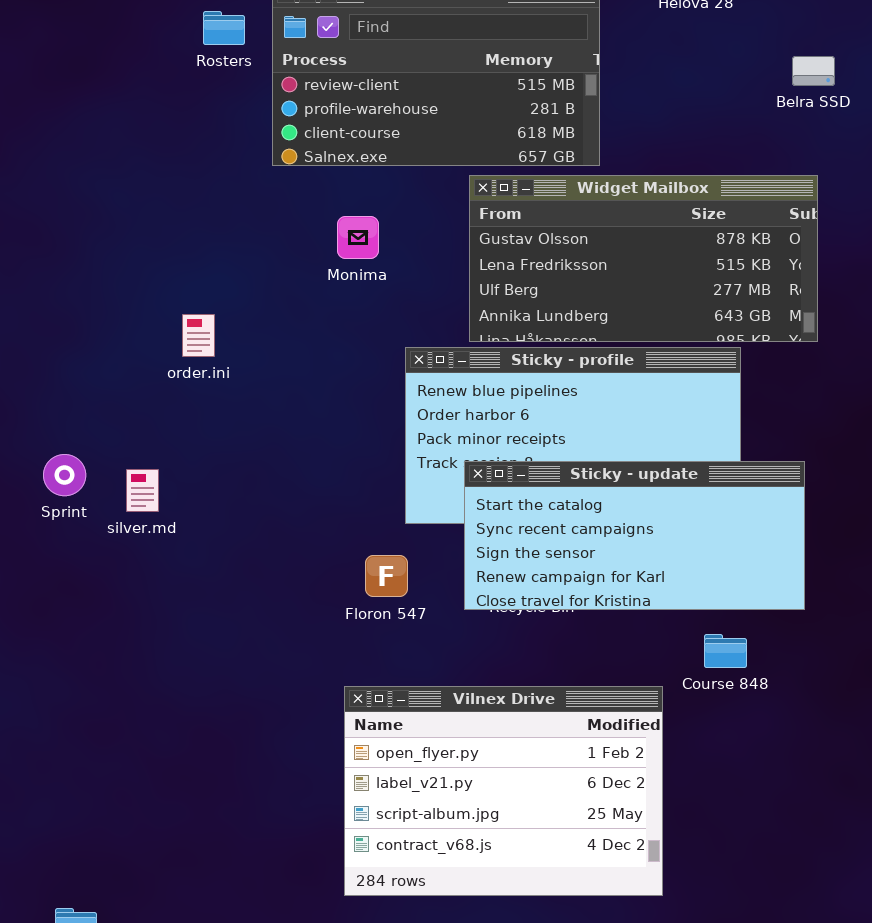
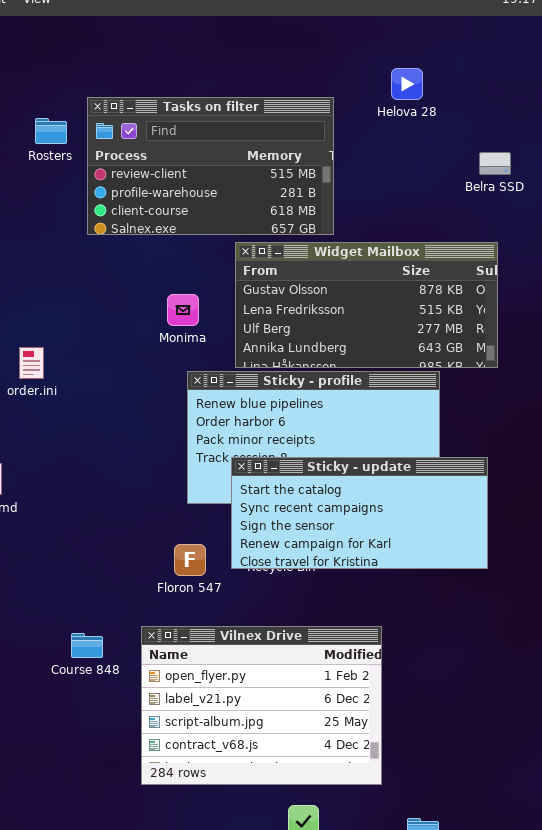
Monima: [337,216,379,259] -> [167,294,199,326], moved
Floron 547: [365,555,408,597] -> [174,544,206,576], moved
Course 848: [704,634,747,668] -> [71,633,103,658], moved

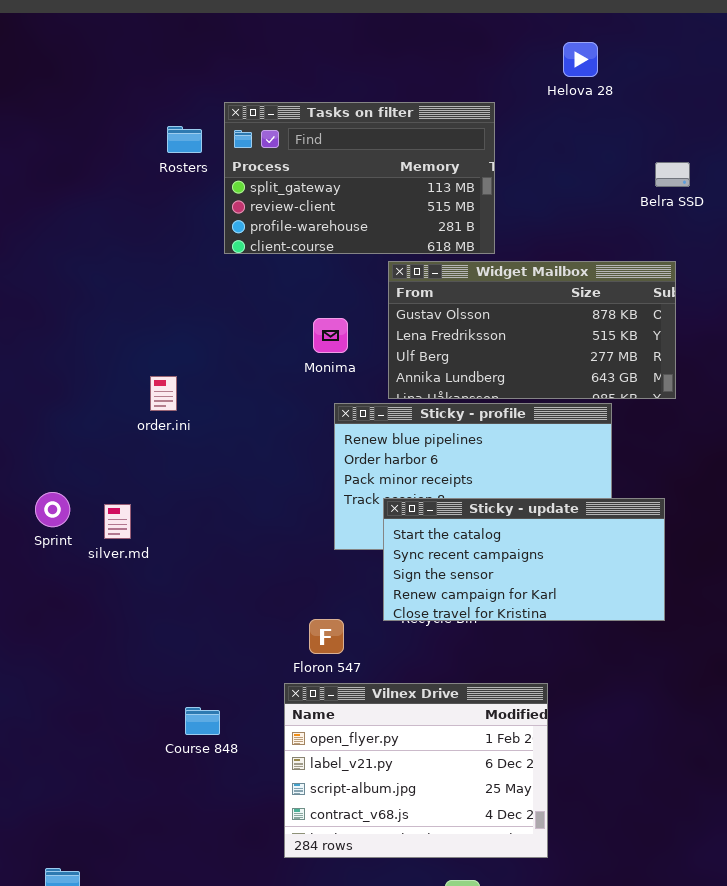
Helova 28: [391,68,423,100] -> [563,42,598,77], moved
Tasks on filter: [87,97,334,235] -> [224,102,495,254], scrolled up 1 row
Floron 547: [174,544,206,576] -> [309,619,344,654], moved
Course 848: [71,633,103,658] -> [185,707,220,735], moved

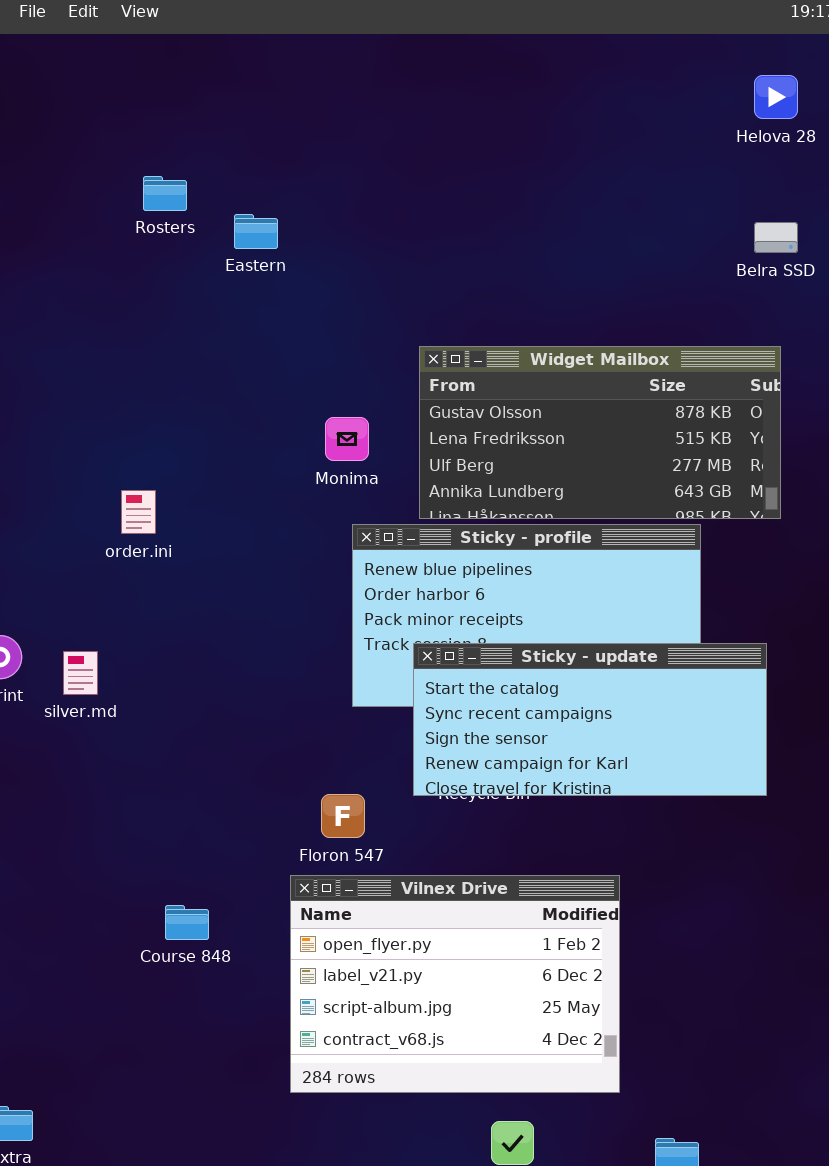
Helova 28: [563,42,598,77] -> [754,75,798,119], moved
Tasks on filter: [224,102,495,254] -> none, closed

